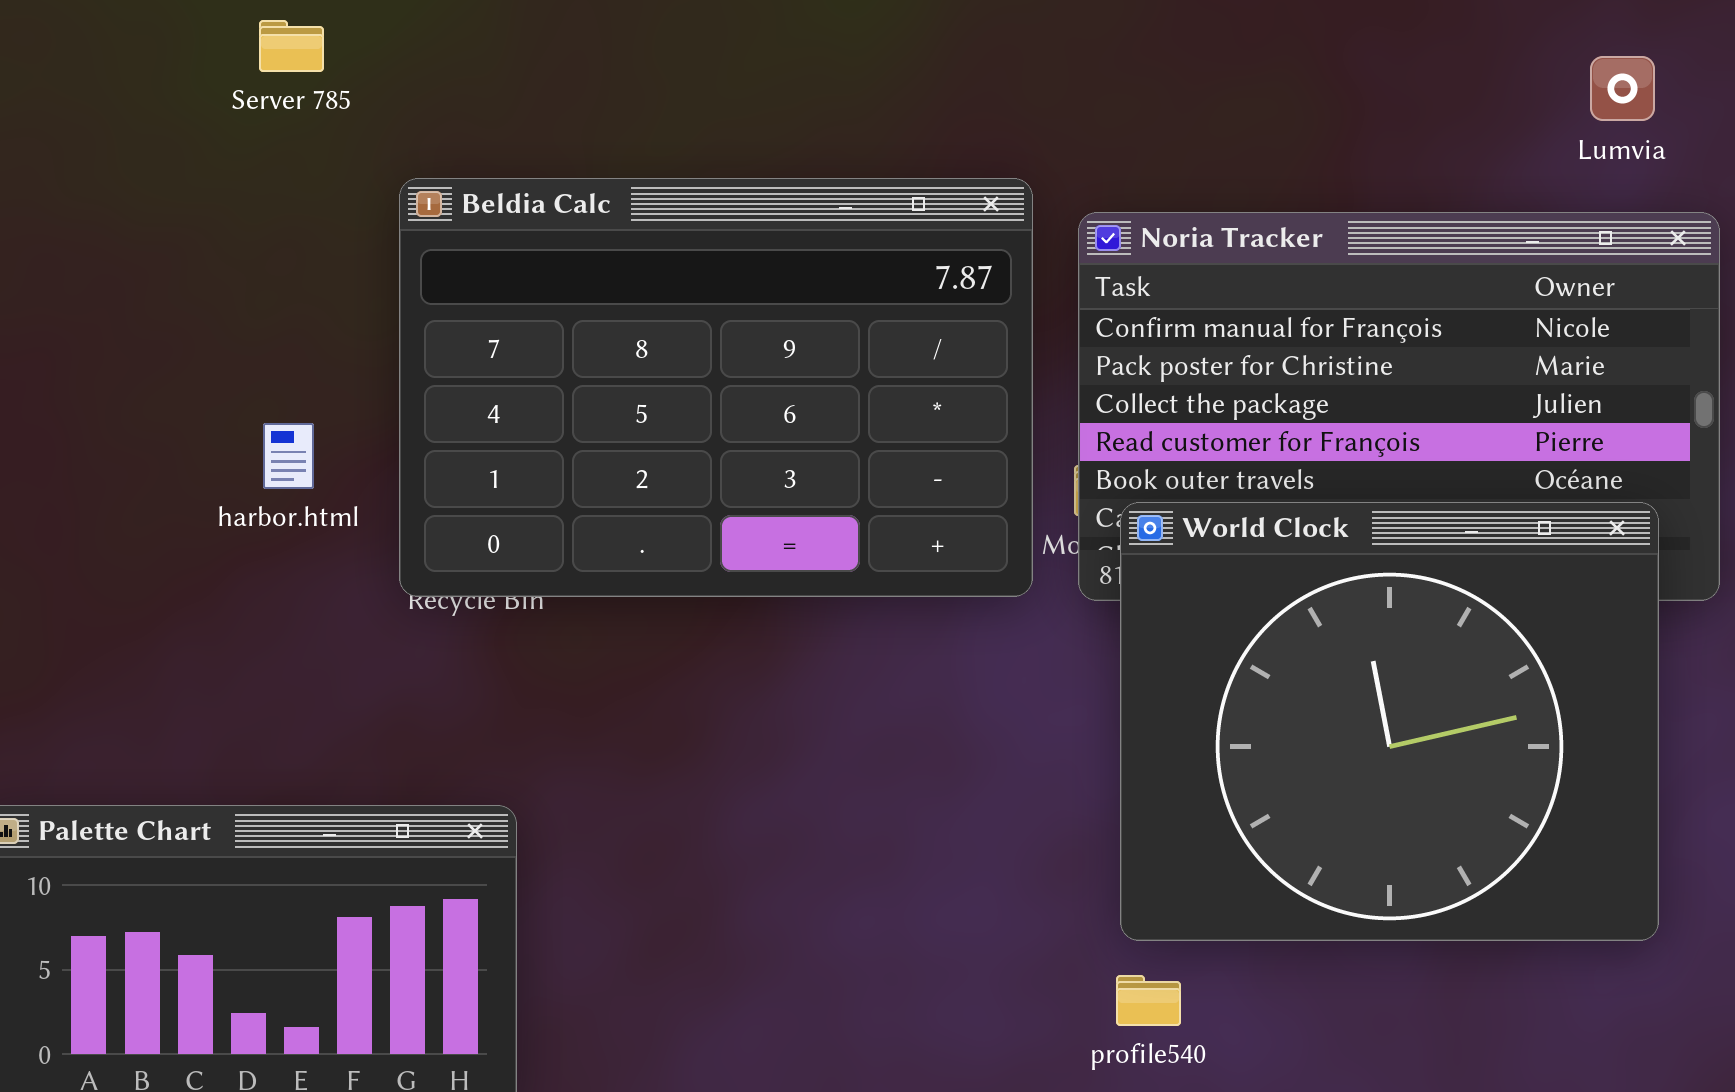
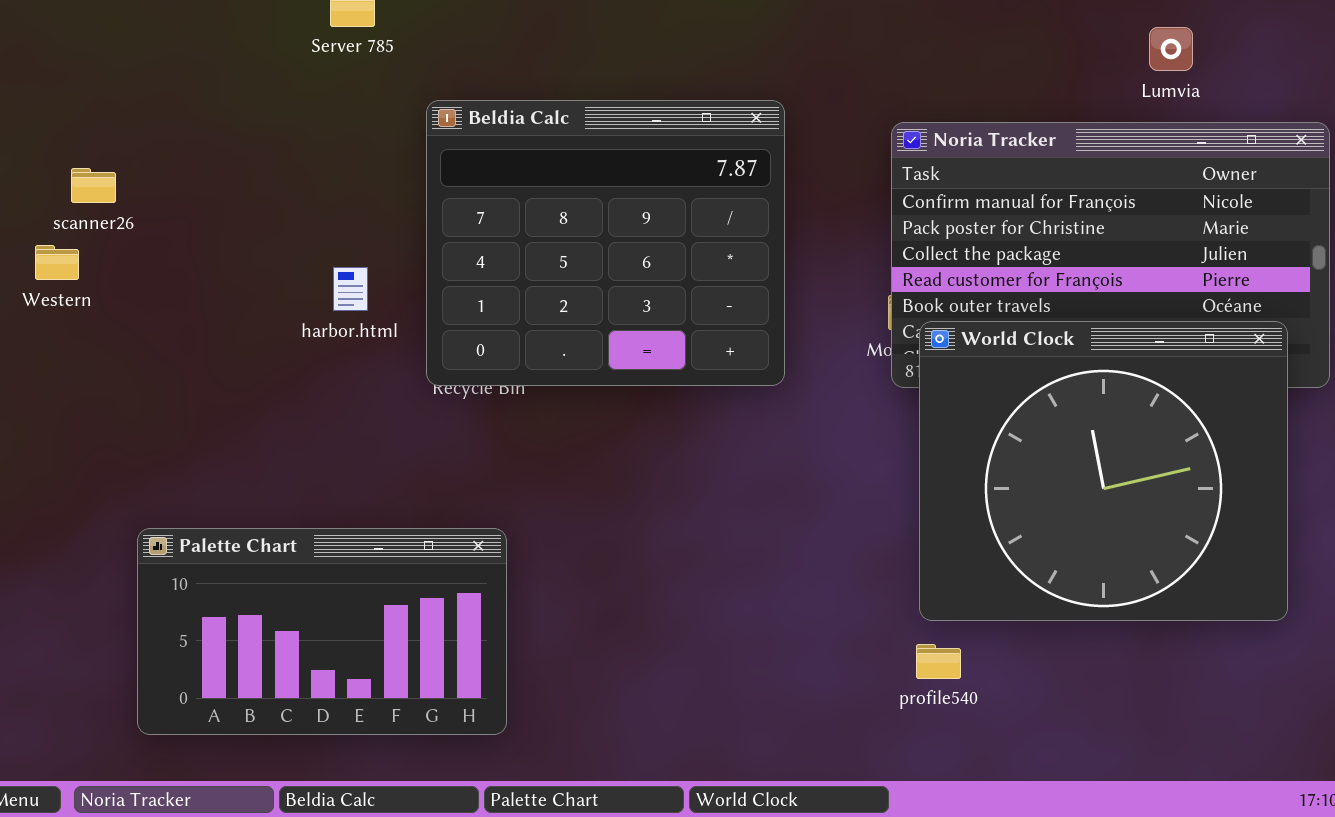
Lumvia: [1590,56,1655,121] -> [1149,27,1193,71], moved
Beldia Calc: [399,178,1033,597] -> [426,100,785,386], resized

